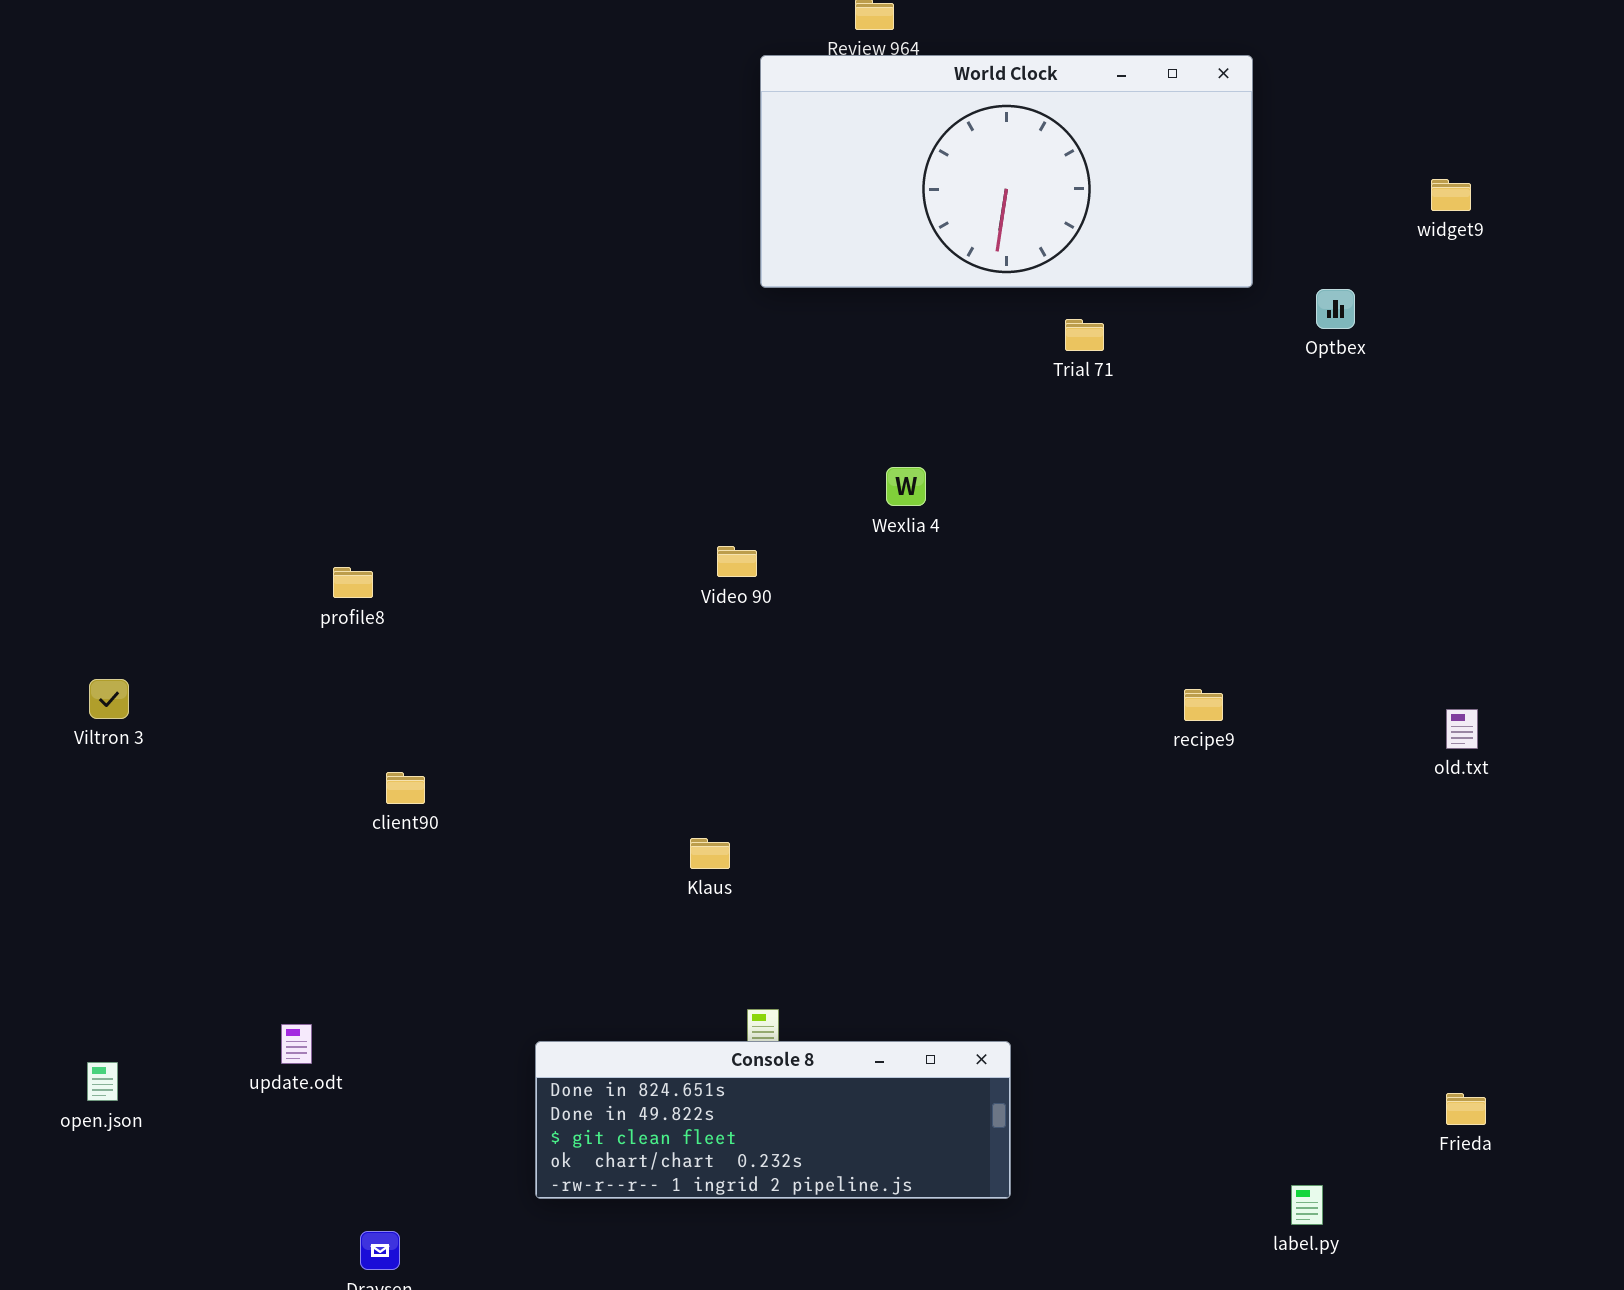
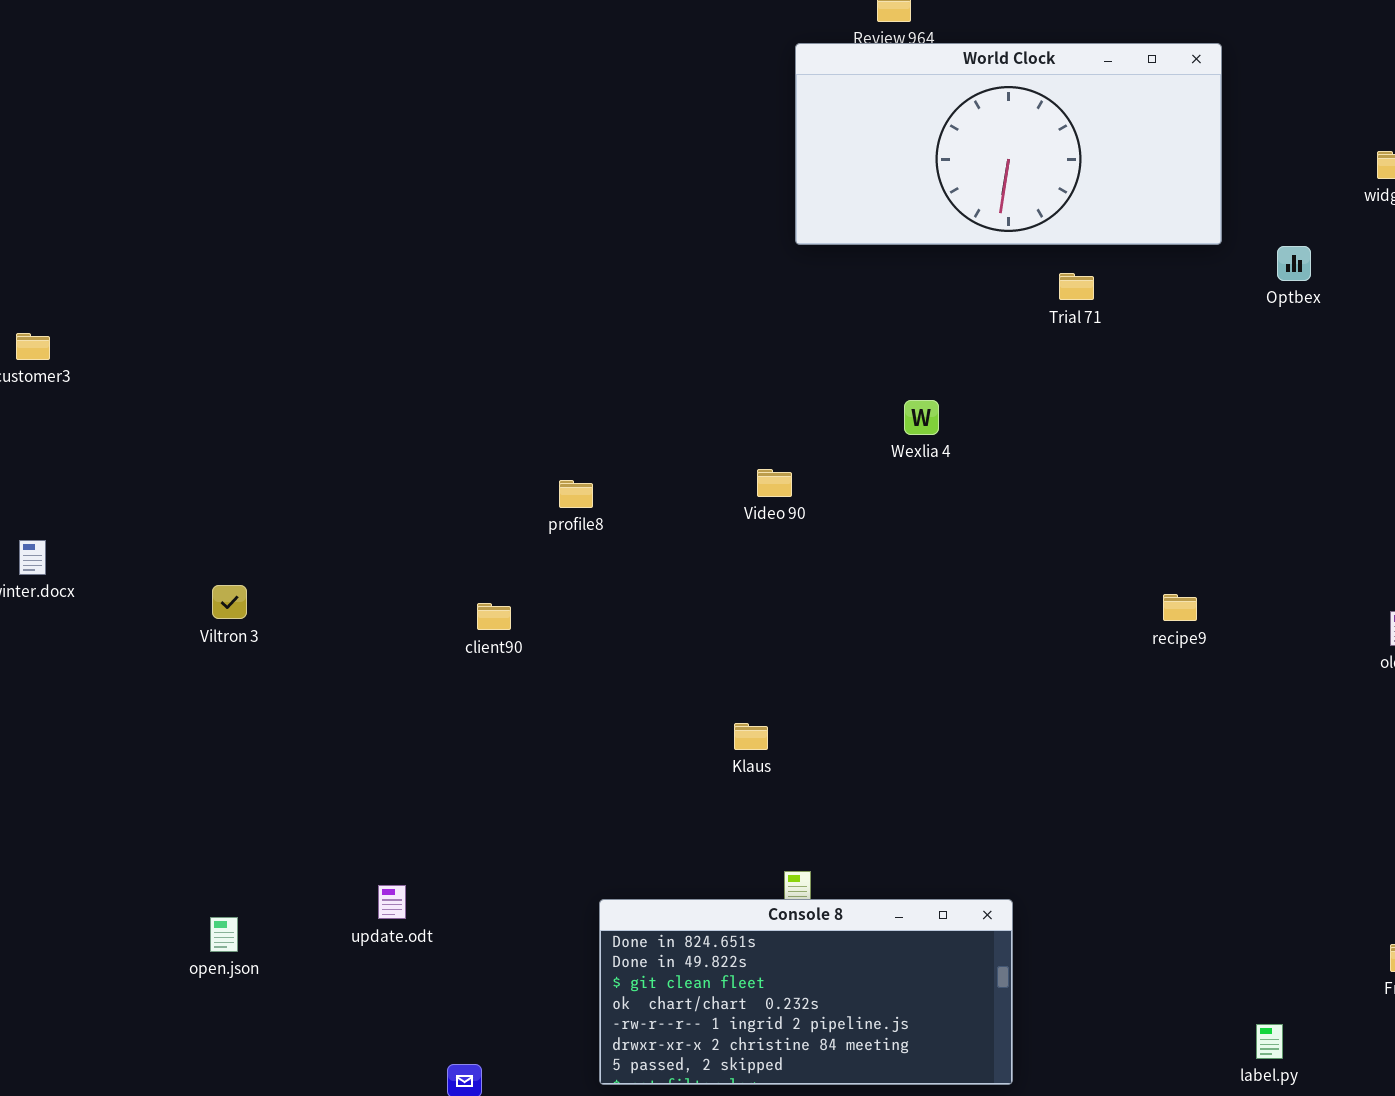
profile8: [333,567,373,598] -> [559,480,593,508], moved
client90: [386,772,425,804] -> [477,603,511,630], moved
Console 8: [535,1041,1011,1199] -> [599,899,1013,1085], resized

